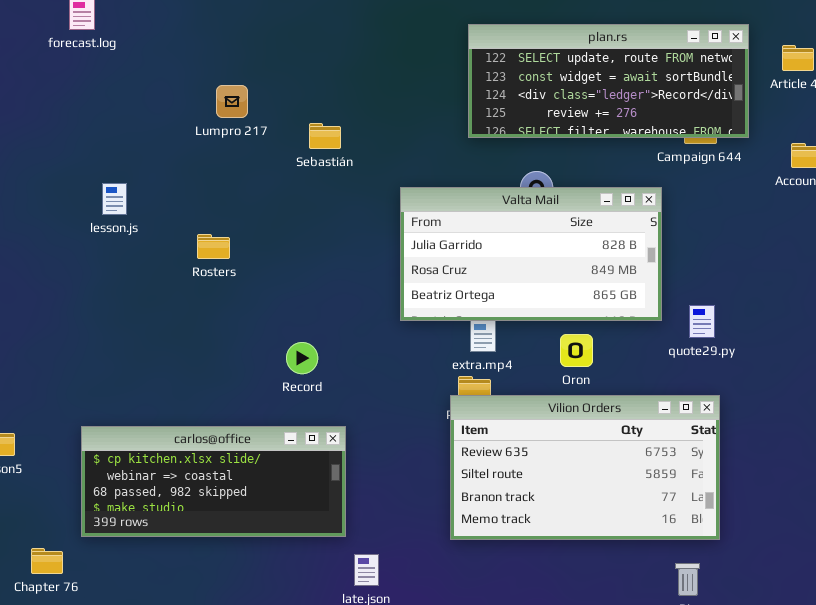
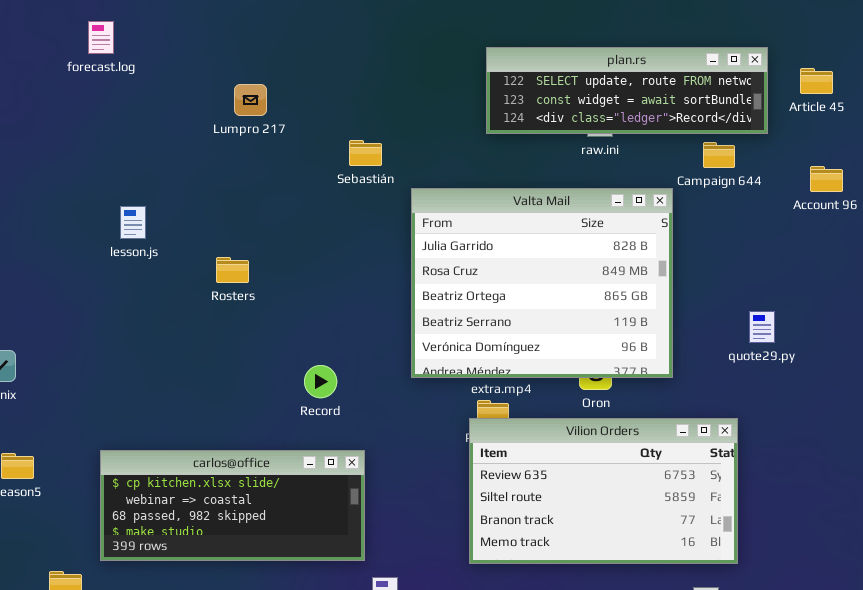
plan.rs: [468,24,749,138] -> [486,47,768,134], resized
Lumpro 217: [216,85,248,118] -> [234,84,267,116], moved
Sebastián: [309,123,341,149] -> [349,140,382,166], moved
Valta Mail: [400,187,662,321] -> [411,188,673,378], moved, resized
quote29.py: [689,305,715,338] -> [749,311,775,343], moved

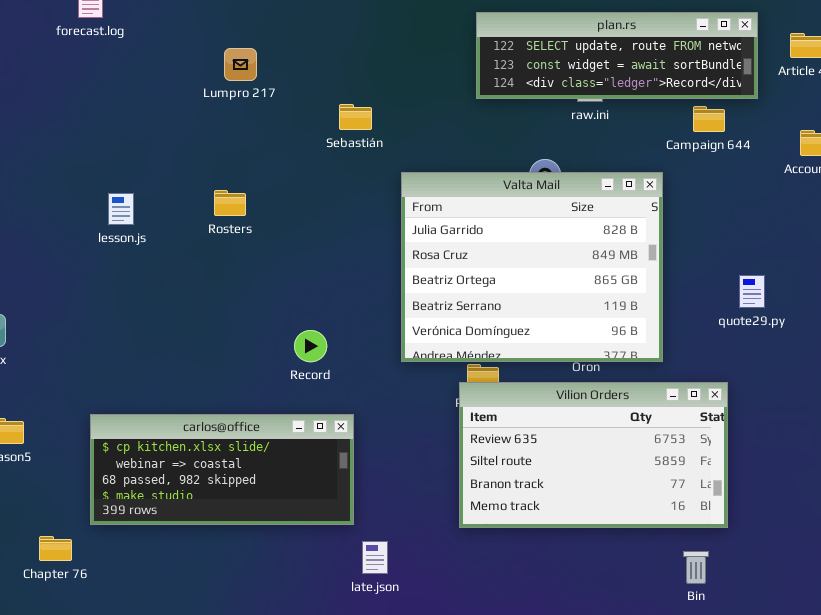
Valta Mail: [411,188,673,378] -> [401,172,663,362], moved
lesson.js: [120,206,146,239] -> [108,193,134,225], moved
Rosters: [216,257,249,283] -> [214,190,246,216], moved

